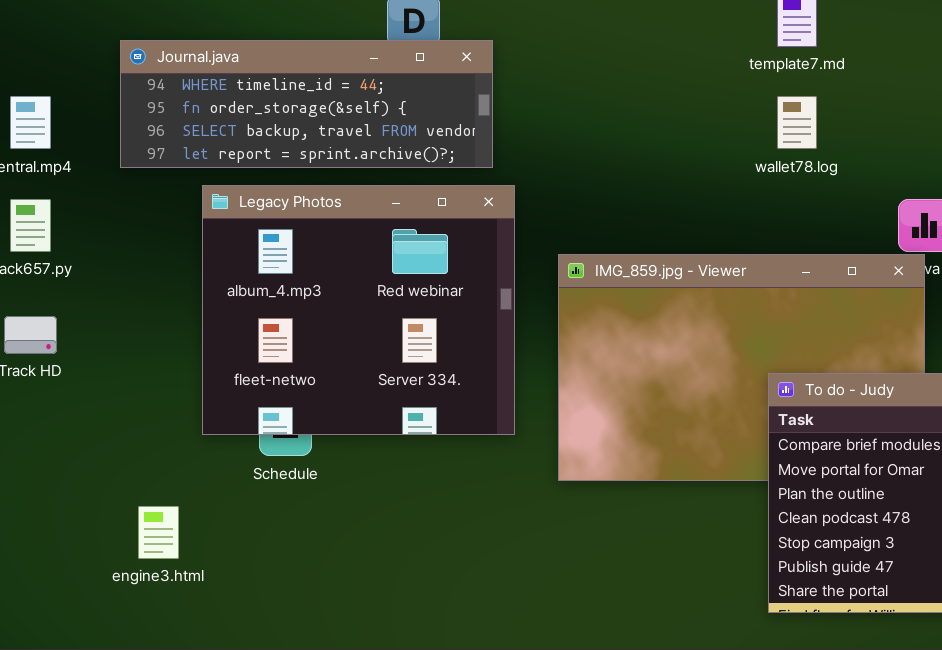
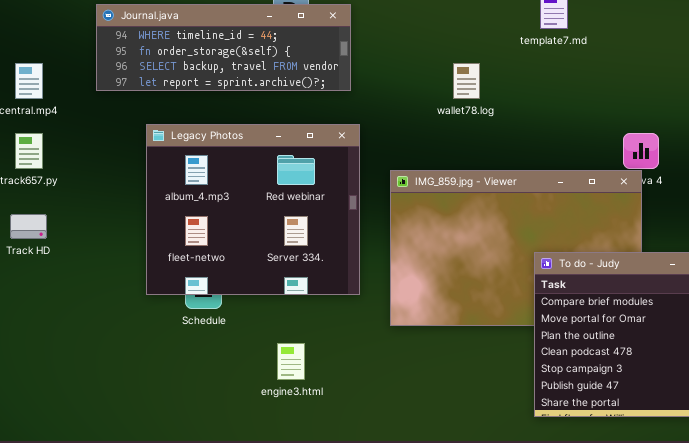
Journal.java: [120,40,493,168] -> [96,4,351,91], moved
wallet78.log: [777,96,817,149] -> [453,63,480,99], moved
engine3.html: [138,506,179,559] -> [277,343,305,380], moved

